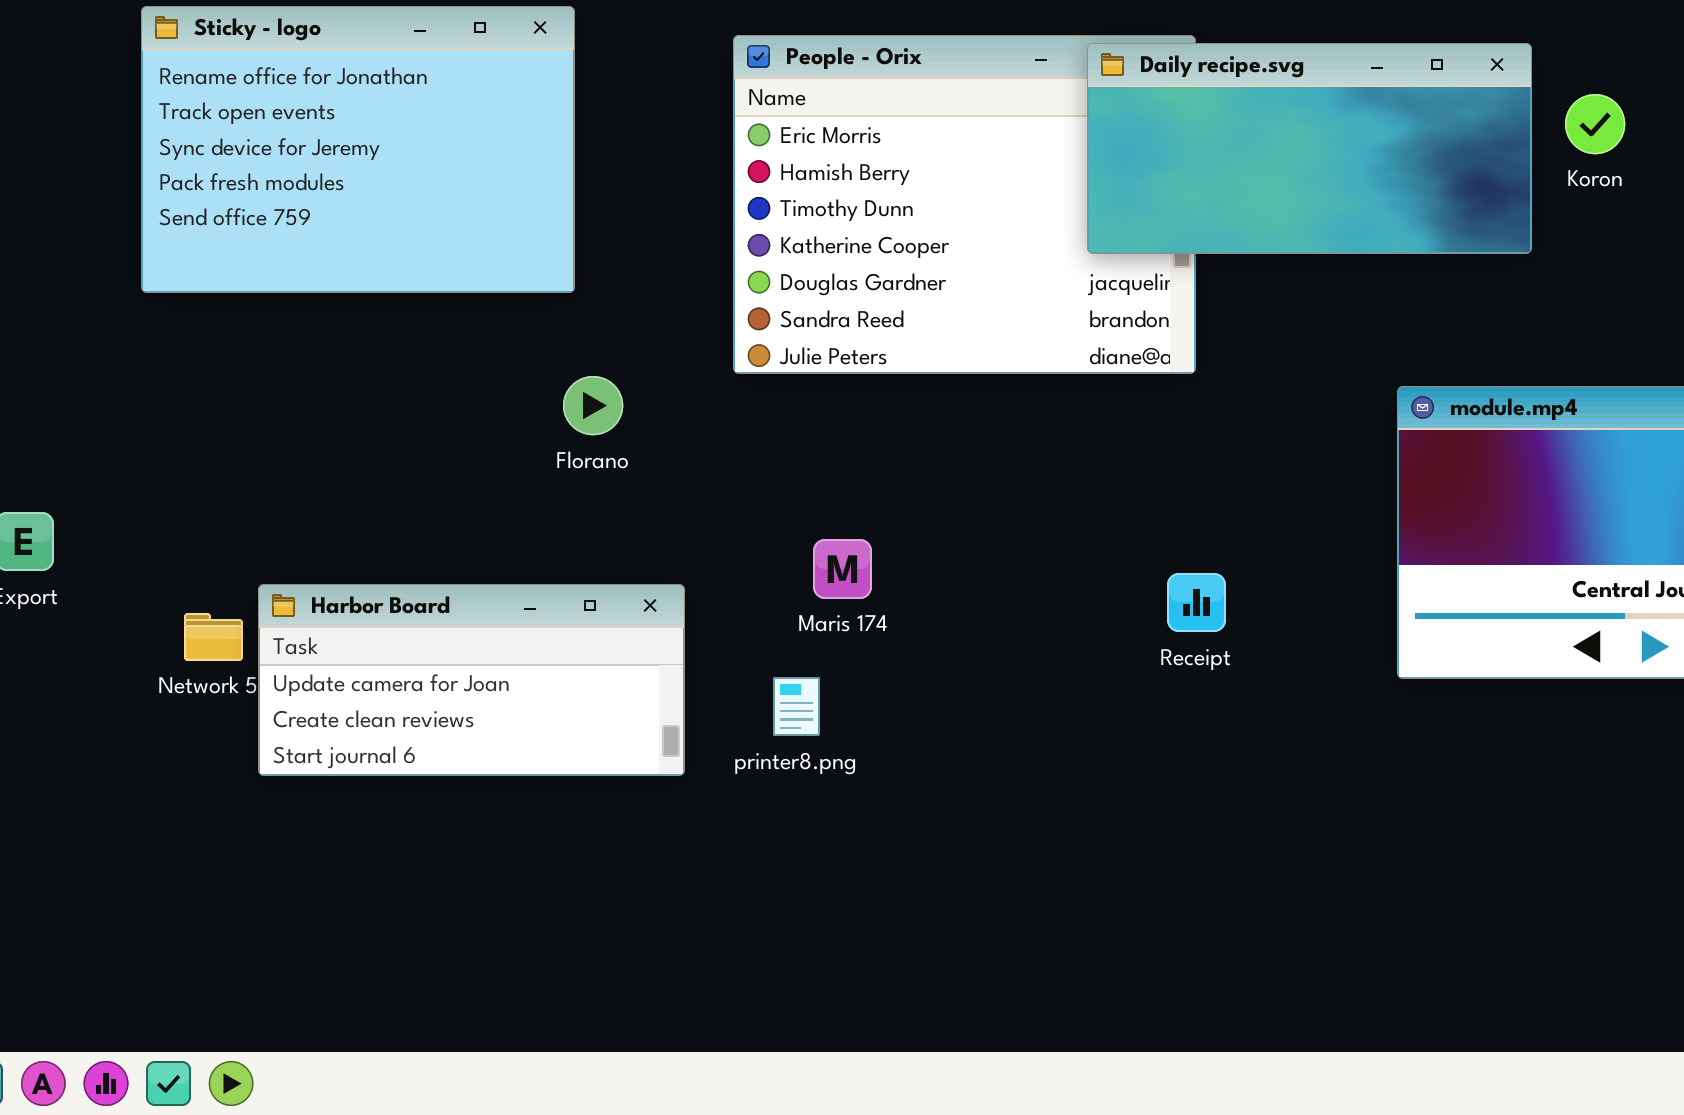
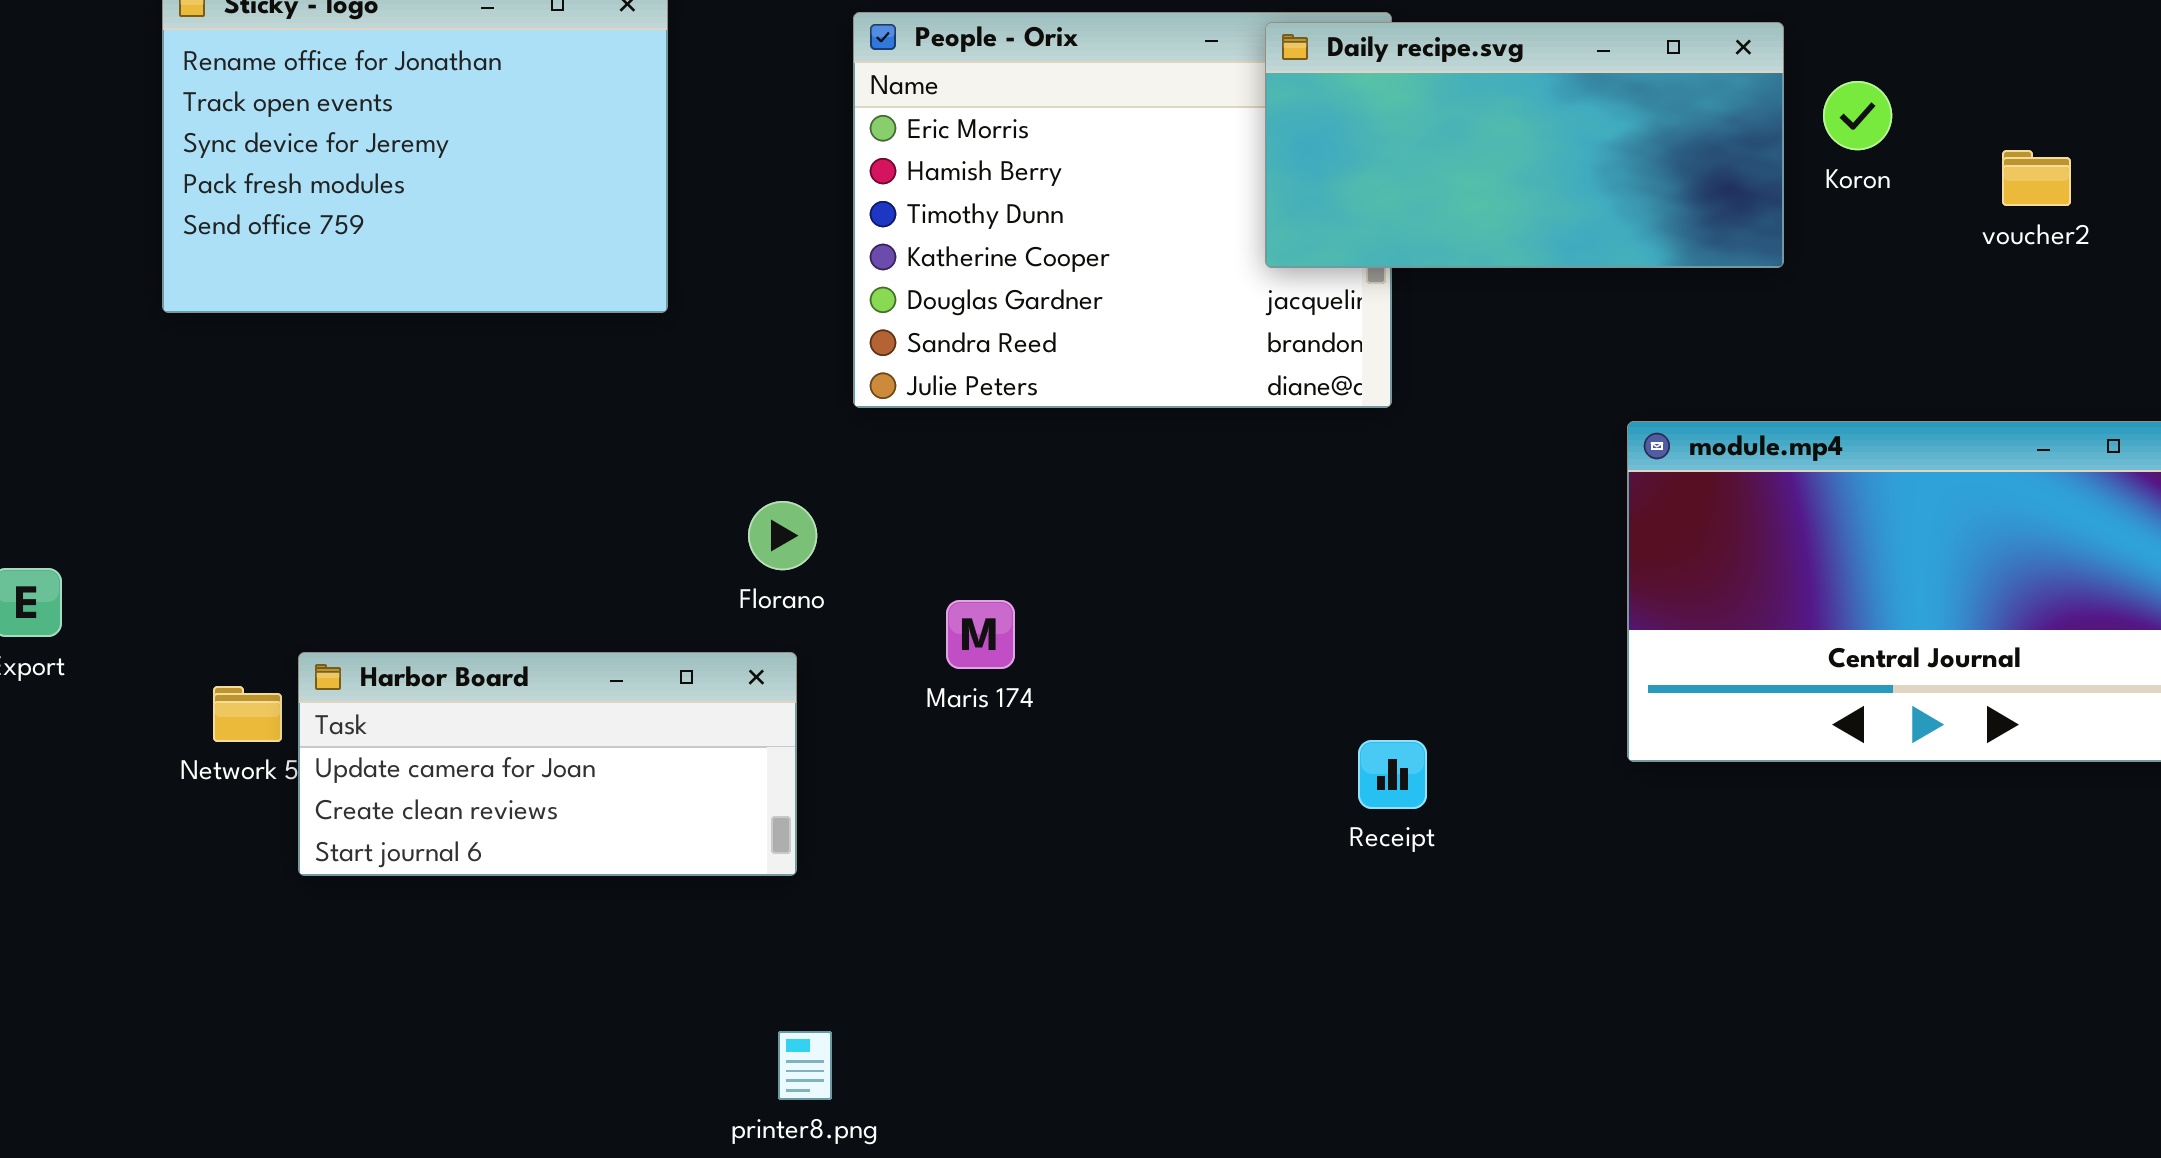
Florano: [563,376,623,435] -> [748,501,817,570], moved
Receipt: [1167,573,1226,632] -> [1358,740,1427,809], moved
printer8.png: [773,677,820,736] -> [778,1031,832,1100], moved

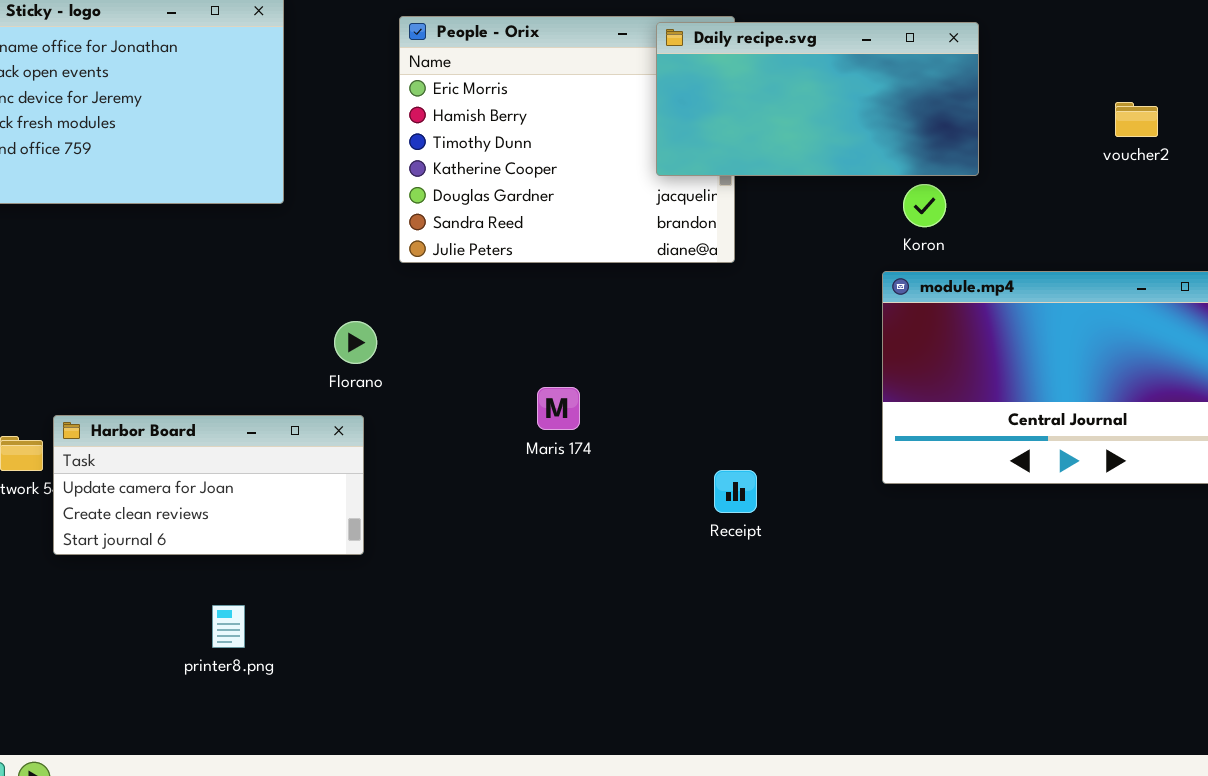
Koron: [1823,81,1892,150] -> [903,184,946,227], moved
Maris 174: [946,600,1015,669] -> [537,387,580,430], moved
printer8.png: [778,1031,832,1100] -> [212,605,245,648], moved

